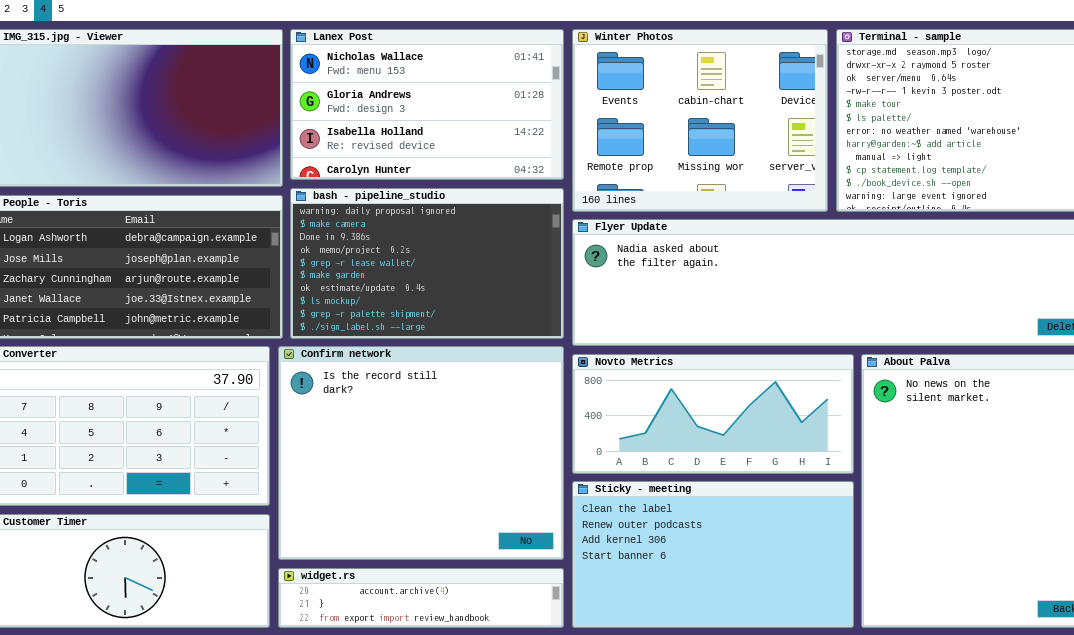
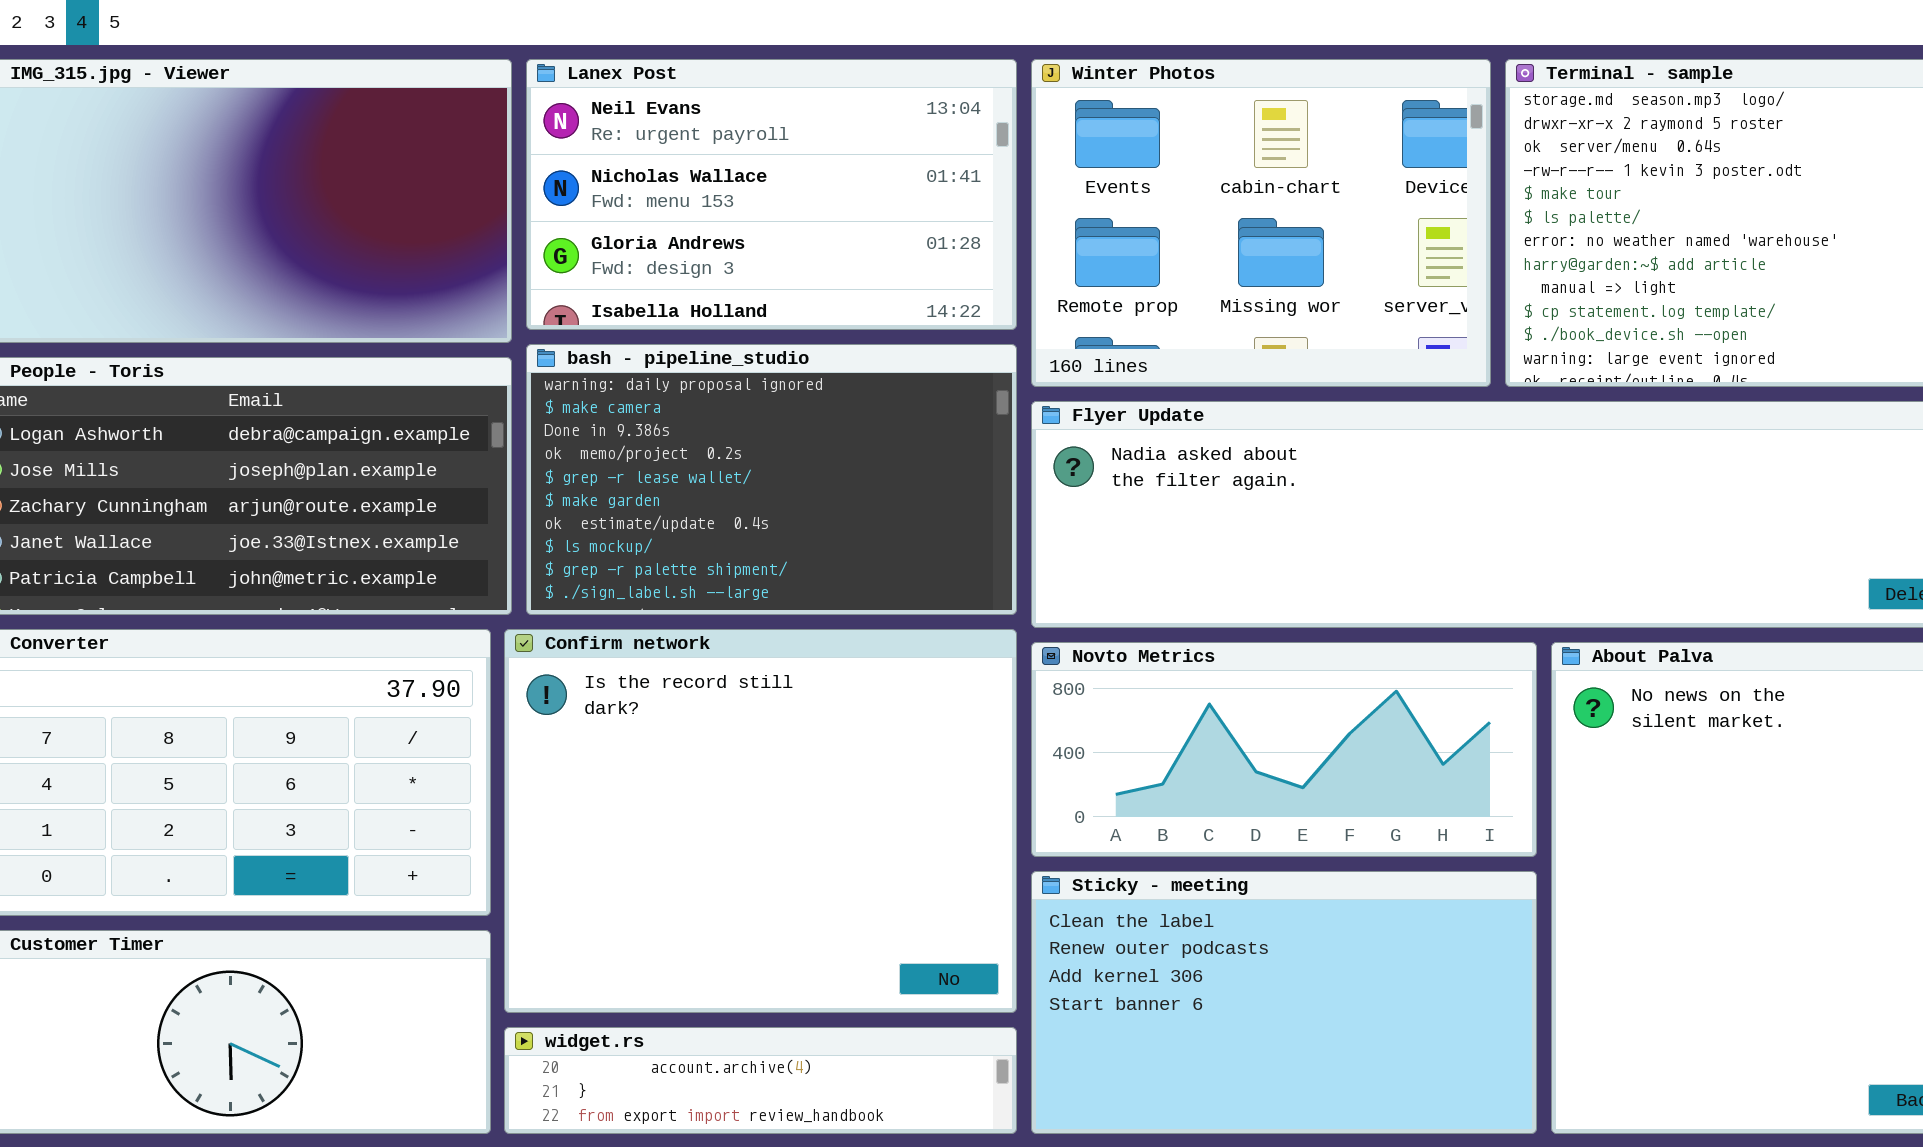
Lanex Post: [290,29,564,180] -> [526,59,1017,330], scrolled up 1 row

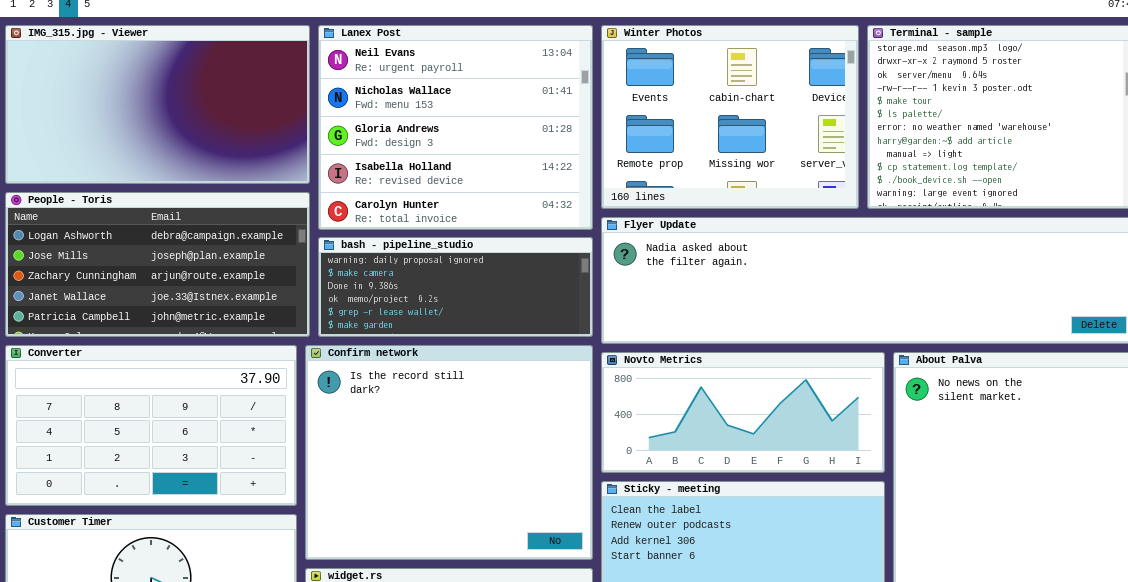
Lanex Post: [526,59,1017,330] -> [318,25,593,230], resized
bash - pipeline_studio: [526,344,1017,615] -> [318,237,593,337], resized

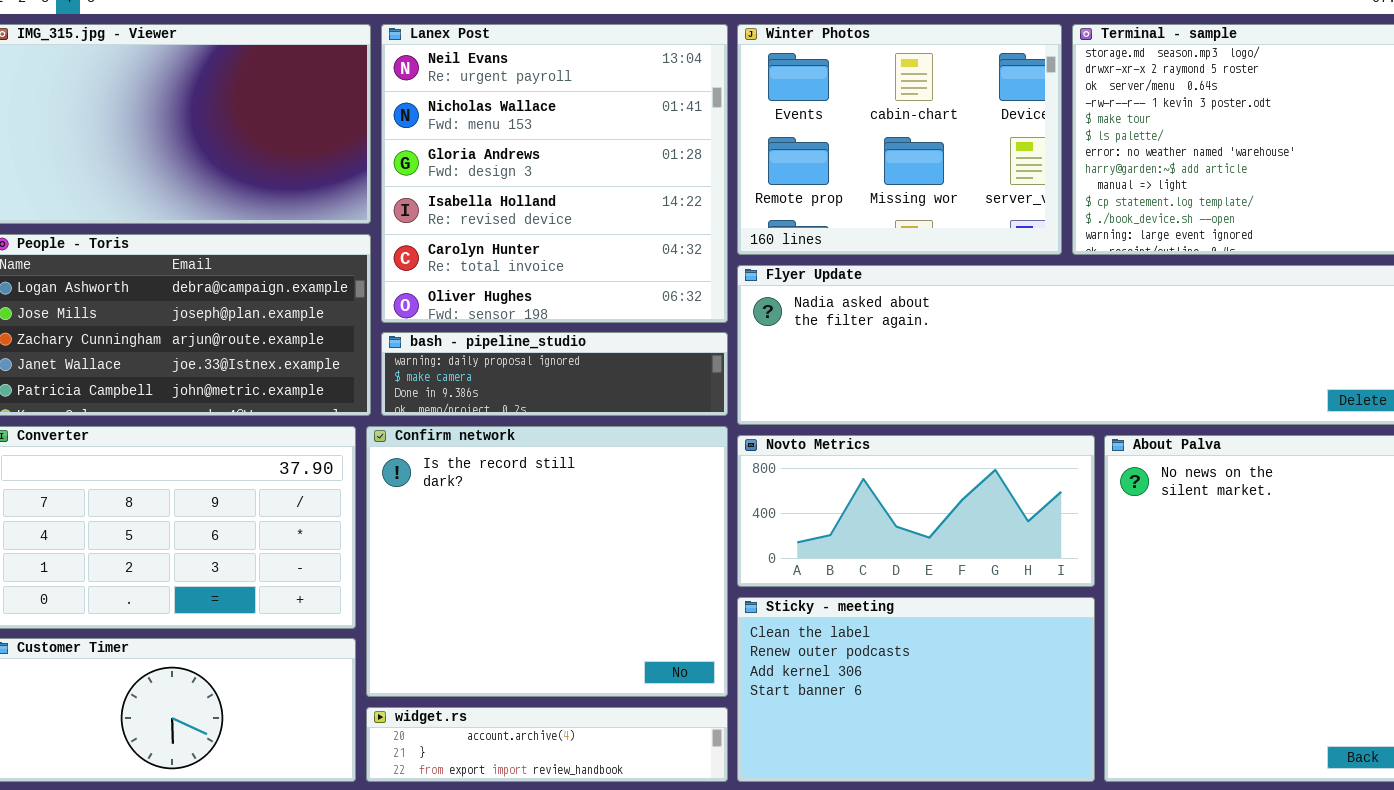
Lanex Post: [318,25,593,230] -> [381,24,728,323], resized
bash - pipeline_studio: [318,237,593,337] -> [381,332,728,416], resized

